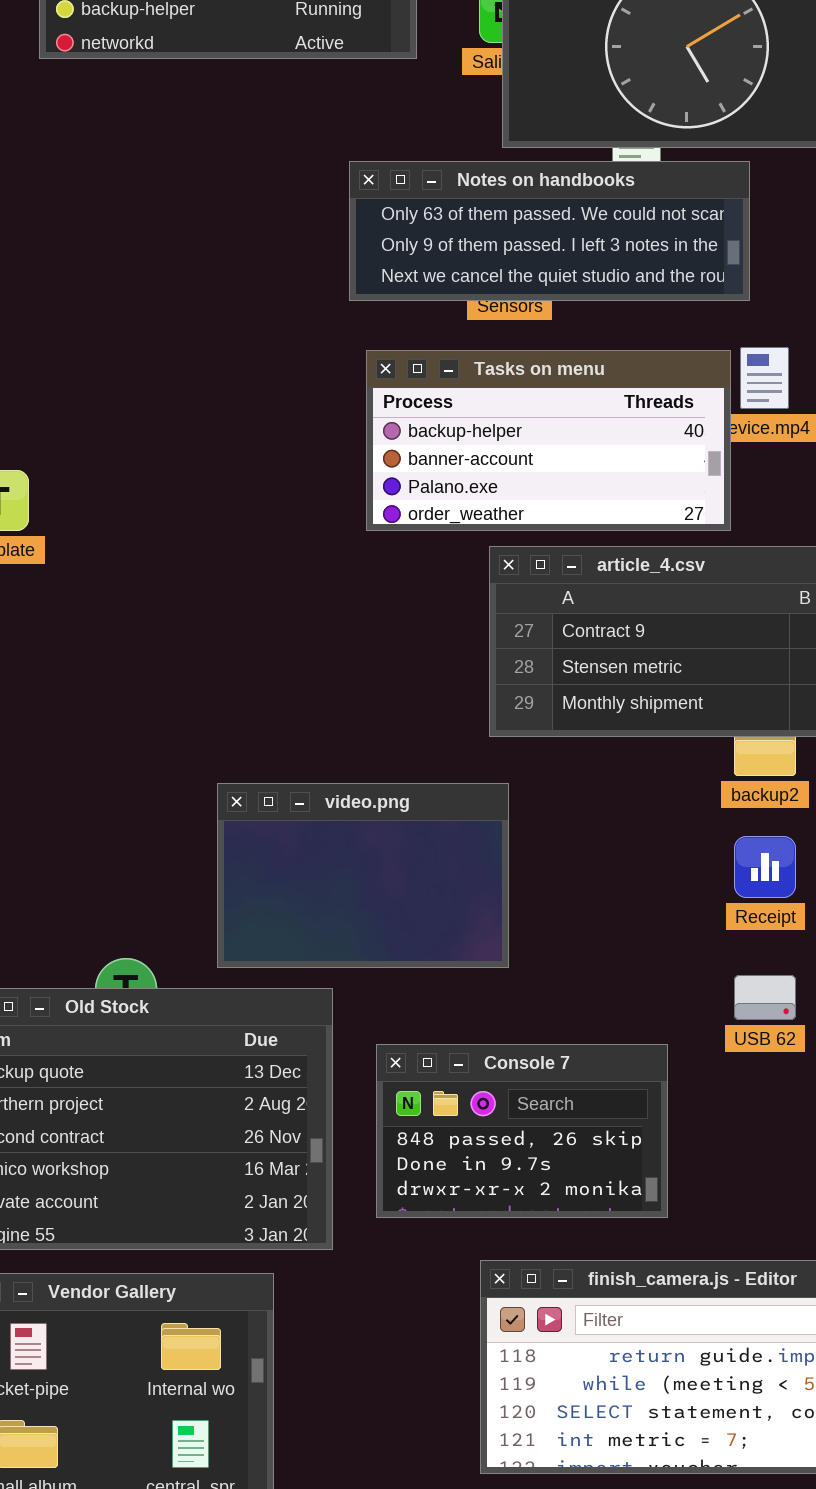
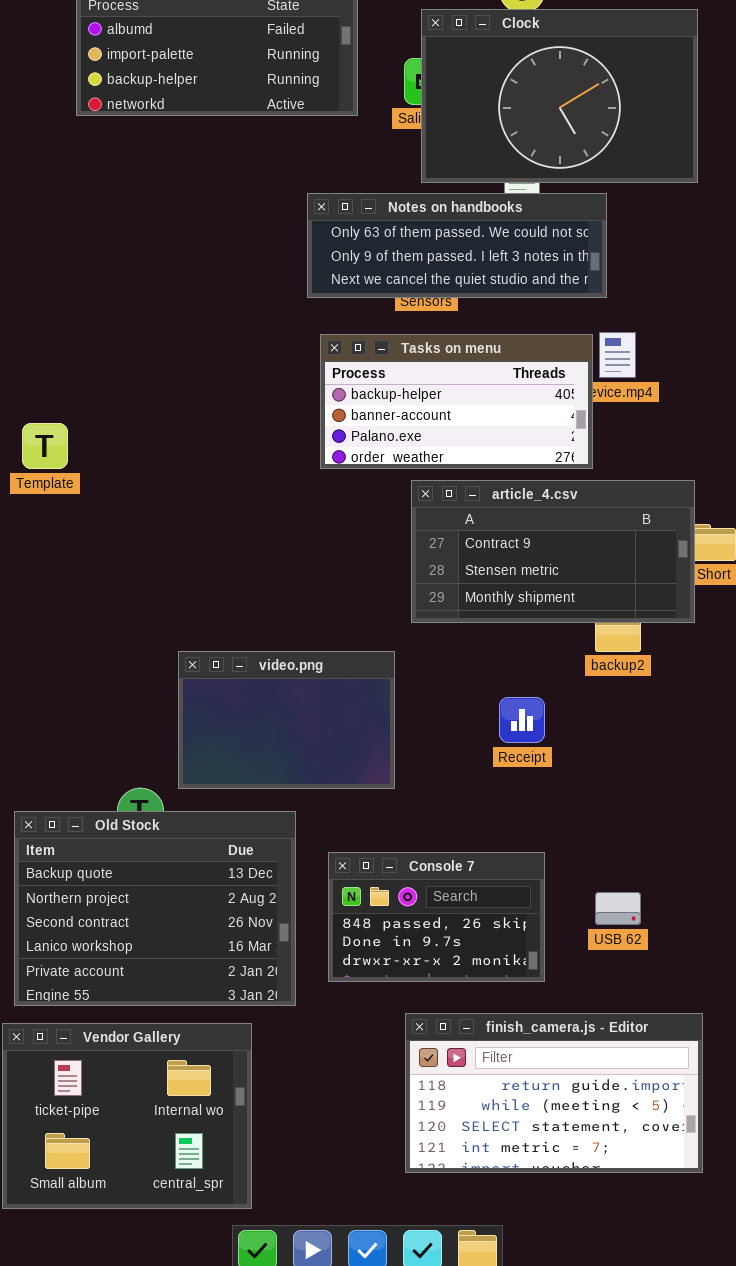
video.png: [217,783,509,968] -> [178,651,395,789], moved
Receipt: [734,836,796,898] -> [499,697,545,743], moved
USB 62: [734,975,796,1020] -> [595,892,641,925], moved

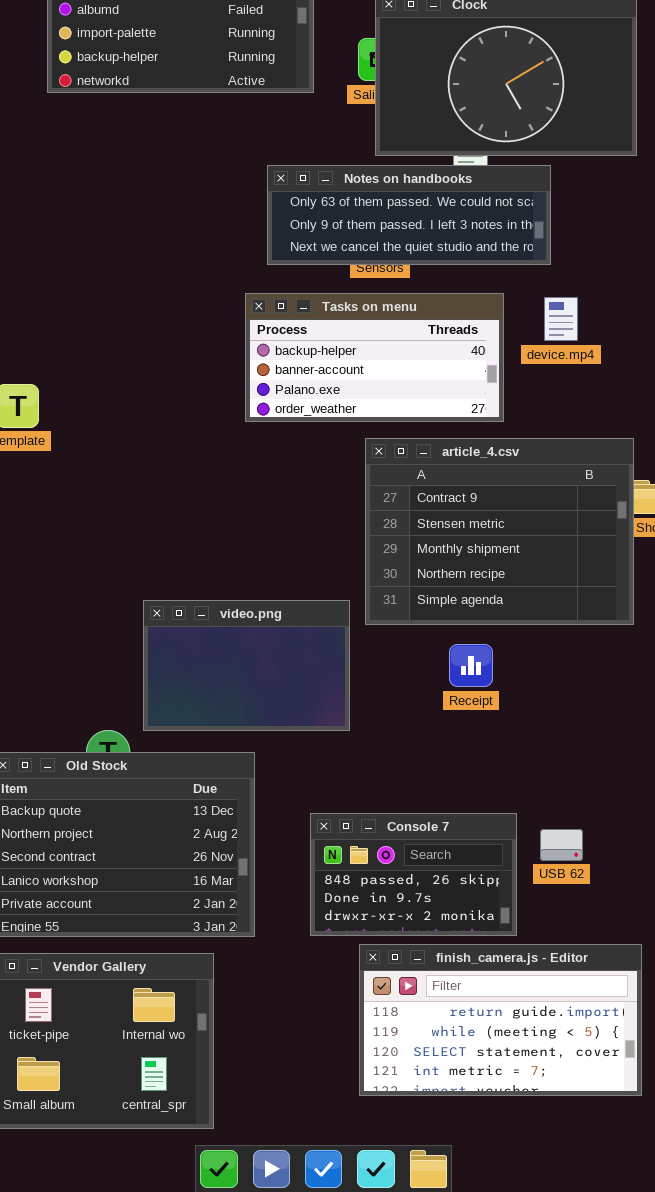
Tasks on menu: [320,334,593,469] -> [245,293,504,422], moved
article_4.csv: [411,480,695,623] -> [365,438,634,625], resized
Console 7: [328,852,545,982] -> [310,813,517,936], moved

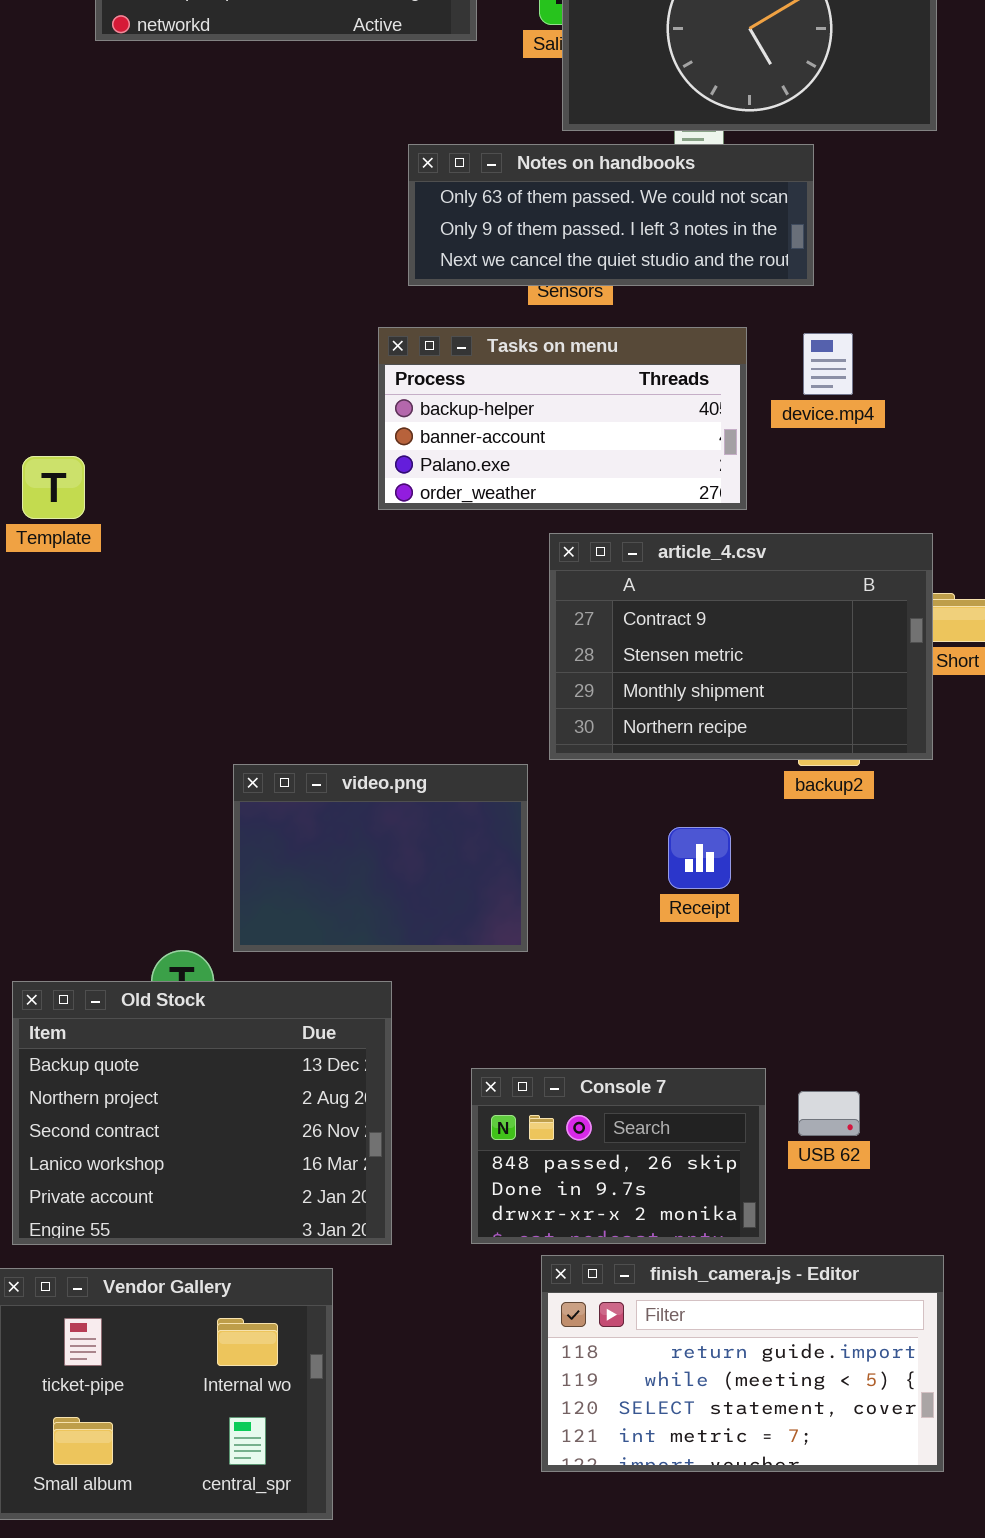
article_4.csv: [365,438,634,625] -> [549,533,933,760], resized

